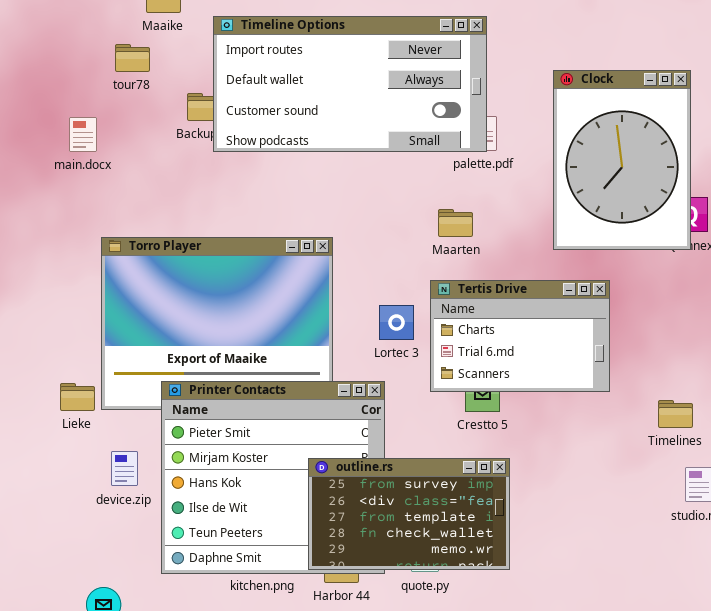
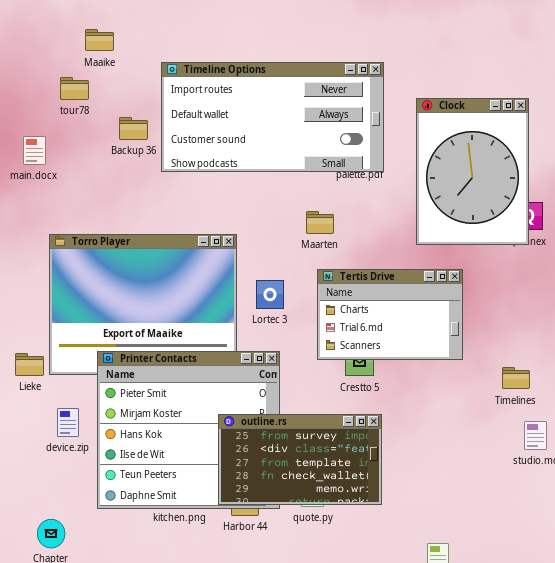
Timeline Options: [213,16,487,152] -> [161,62,384,172], moved
Maarten: [438,209,473,237] -> [306,211,334,234], moved
Lortec 3: [379,305,414,340] -> [256,280,284,309], moved

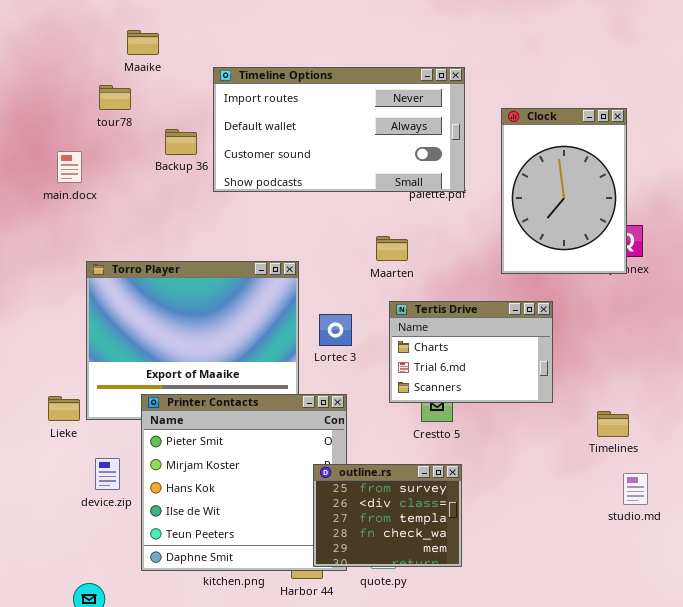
outline.rs: [218,414,382,505] -> [313,464,462,567], resized

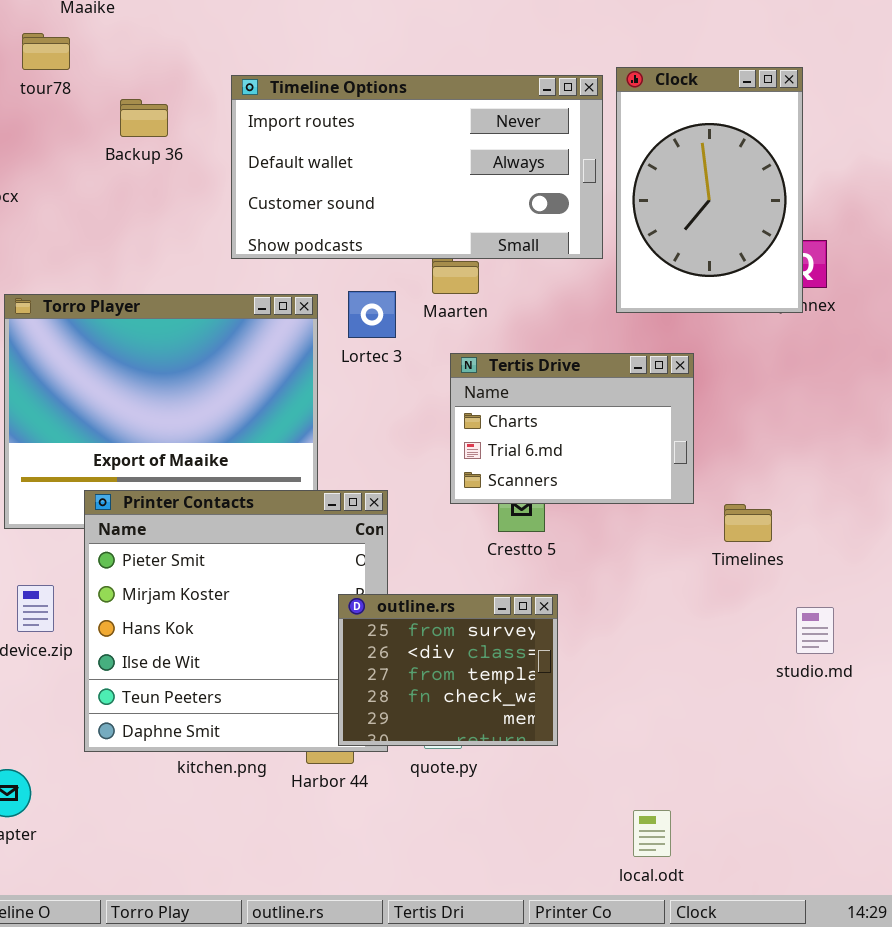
Timeline Options: [213,67,465,192] -> [231,75,603,259], moved
Lortec 3: [319,314,352,346] -> [348,291,396,338], moved
Timelines: [597,411,629,437] -> [724,504,772,542], moved

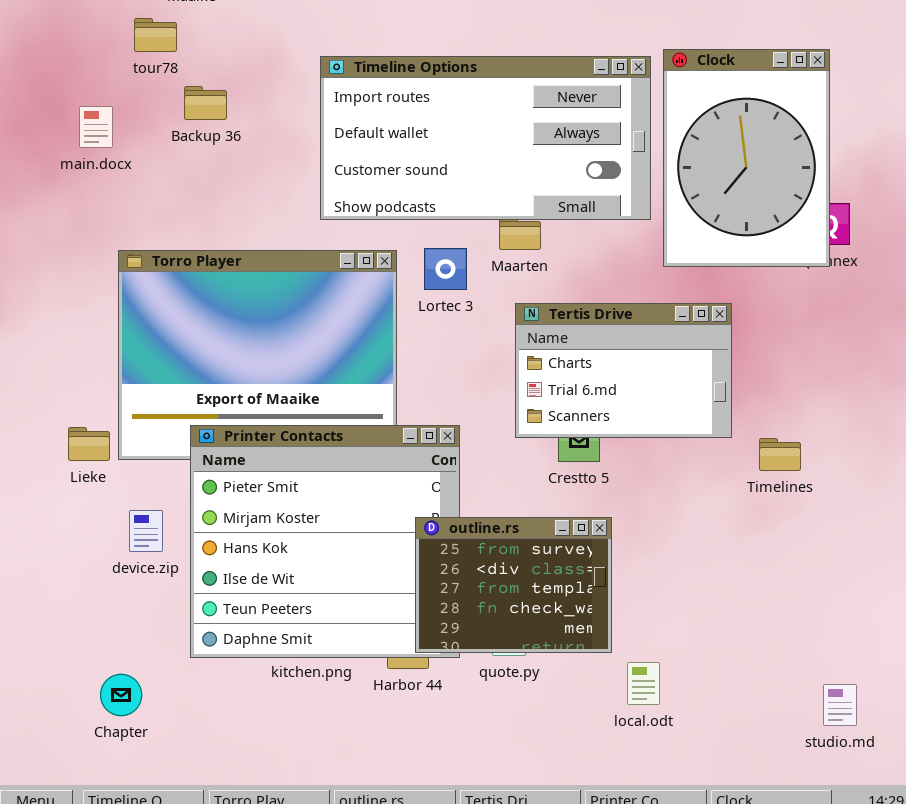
Backup 36: [120,99,168,137] -> [184,86,227,120], moved
studio.md: [796,607,834,654] -> [823,684,857,726], moved
local.odt: [633,810,671,857] -> [627,662,660,705], moved

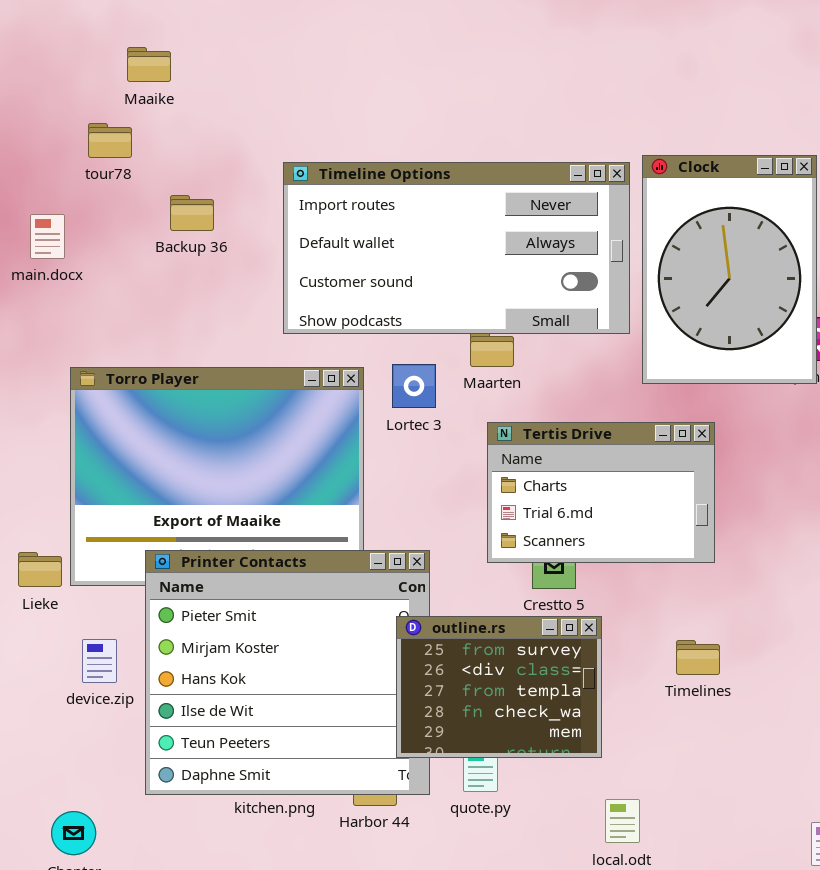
Backup 36: [184,86,227,120] -> [170,195,214,231], moved
Timelines: [759,438,801,471] -> [676,640,720,675], moved
outline.rs: [415,517,612,653] -> [396,616,602,758], moved

